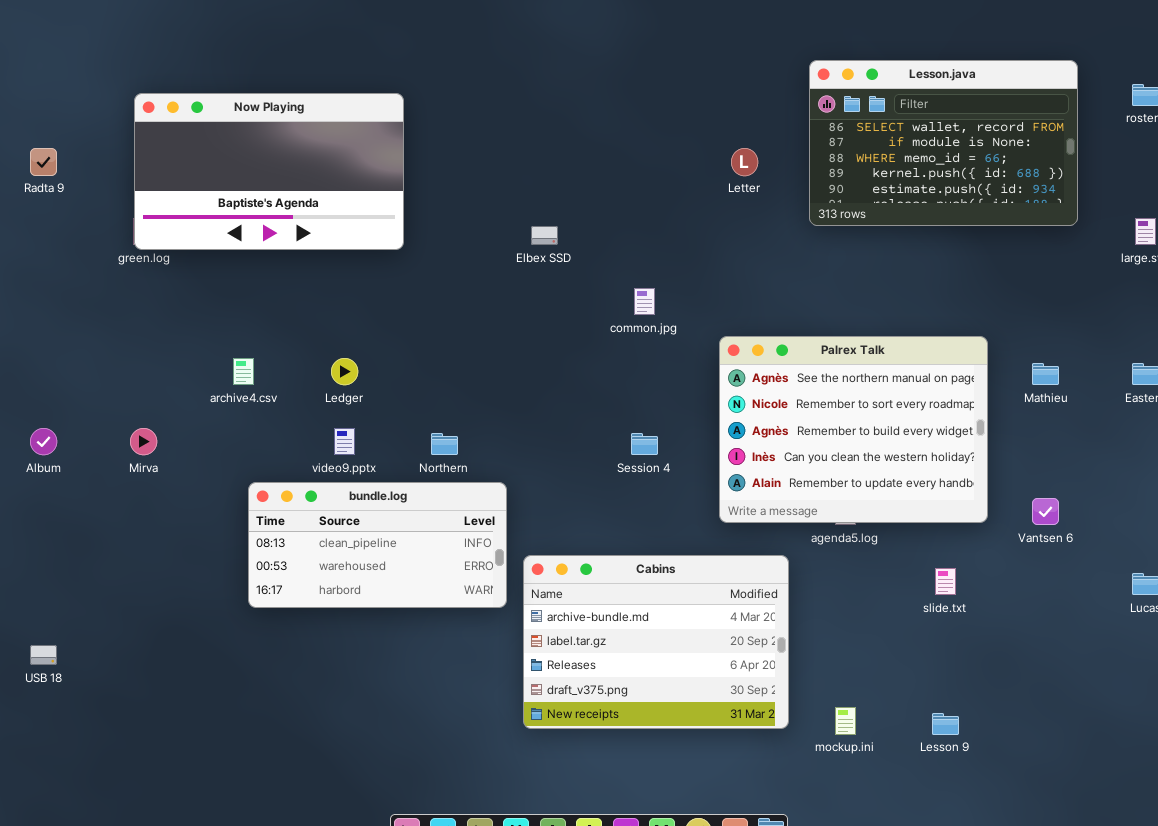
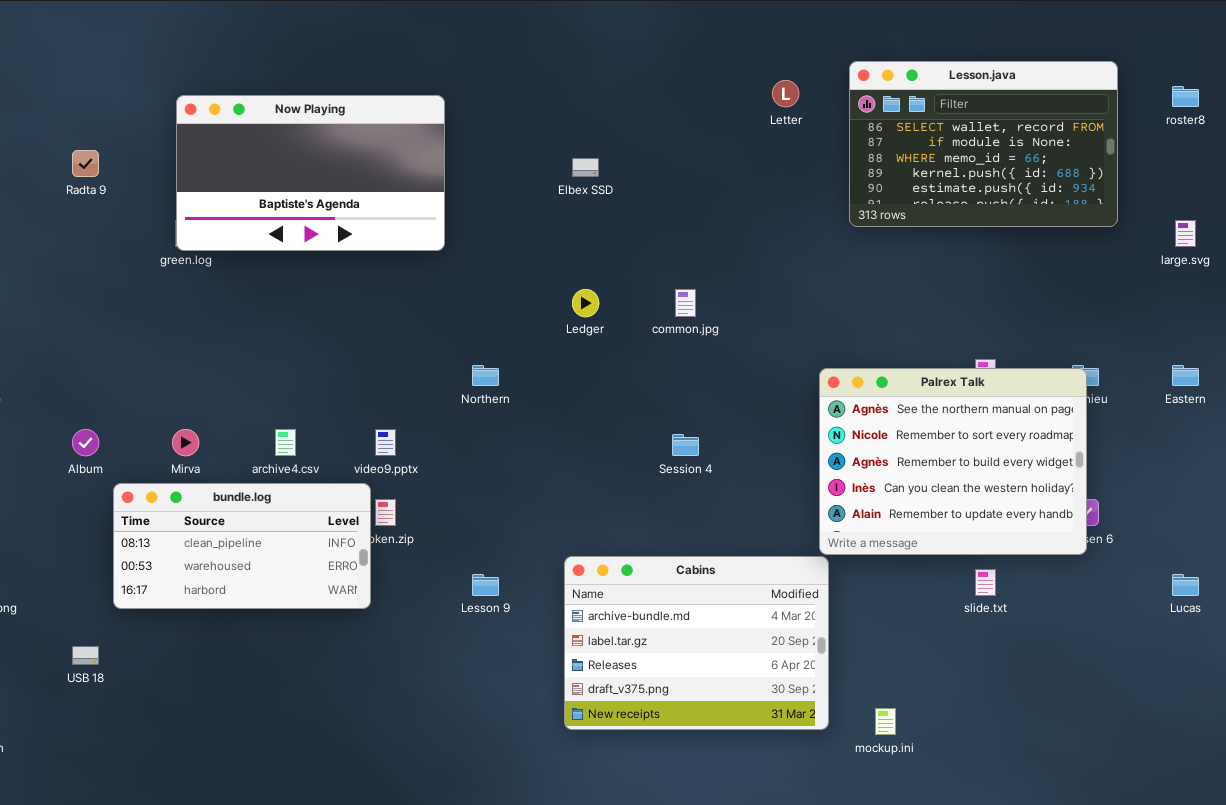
Letter: [731,148,758,176] -> [772,80,799,107], moved
Elbex SSD: [531,226,558,245] -> [572,158,599,177], moved
Palrex Talk: [719,336,988,523] -> [819,368,1087,555], moved
archive4.csv: [233,358,254,385] -> [275,429,296,456], moved
Ledger: [331,358,358,385] -> [572,289,599,317], moved
Northern: [431,433,458,455] -> [472,365,499,386], moved
bundle.log: [248,482,507,608] -> [113,483,371,609], moved
Lesson 9: [932,713,959,735] -> [472,574,499,596], moved

